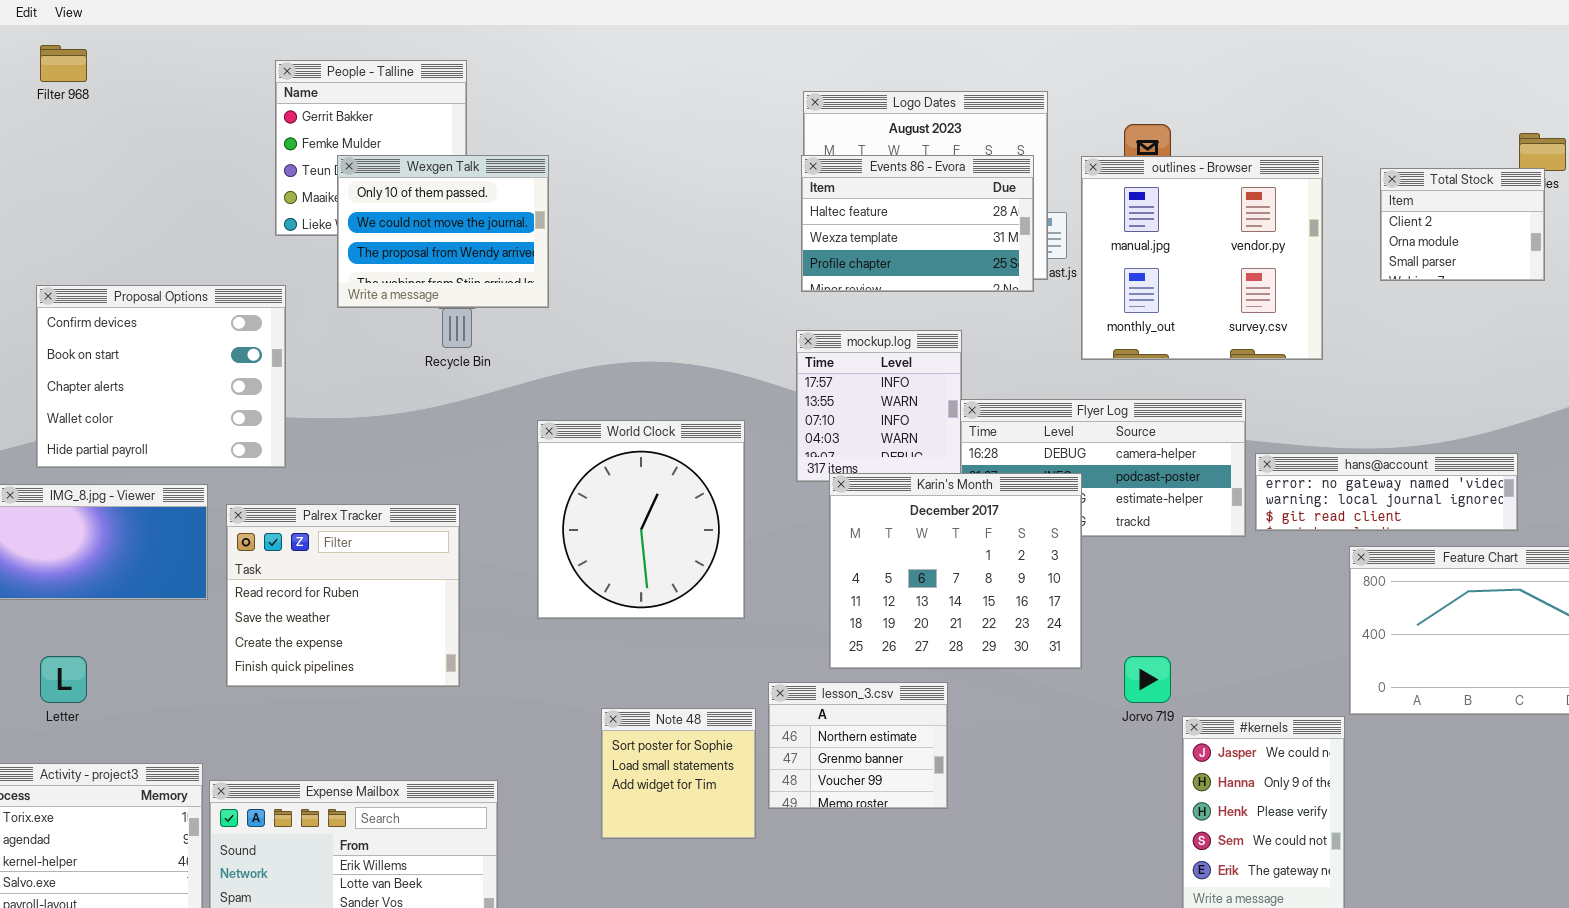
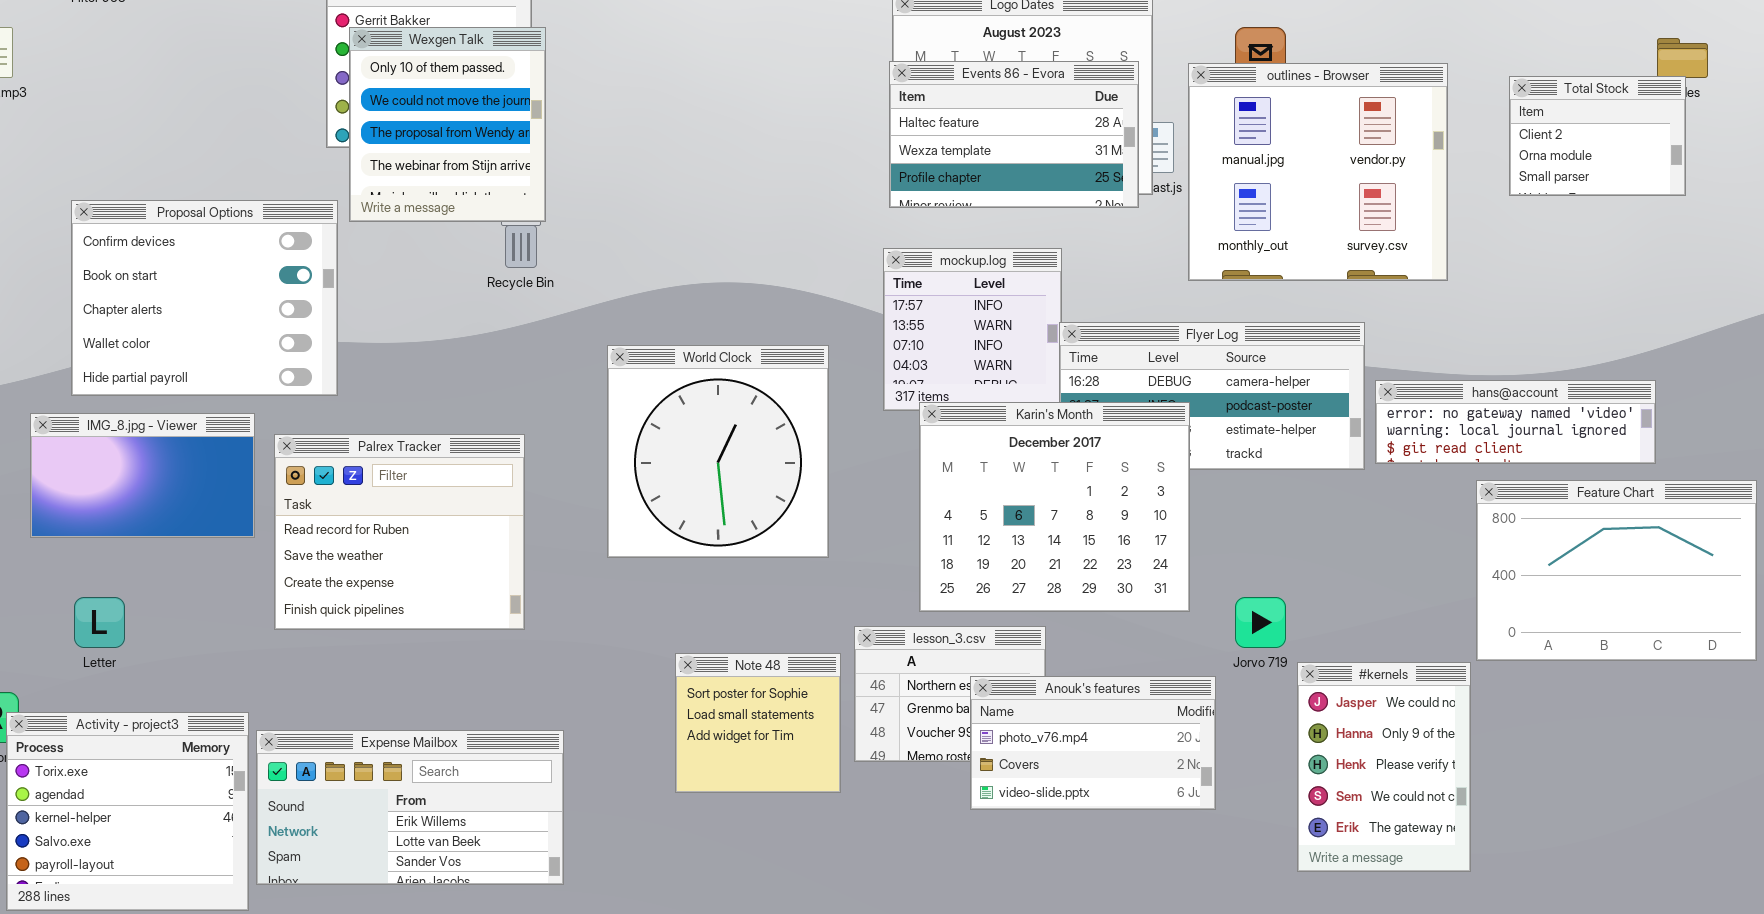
Wexgen Talk: [337,155,549,308] -> [349,27,546,222], moved, resized
Anouk's features: none -> [970,676,1216,810], opened

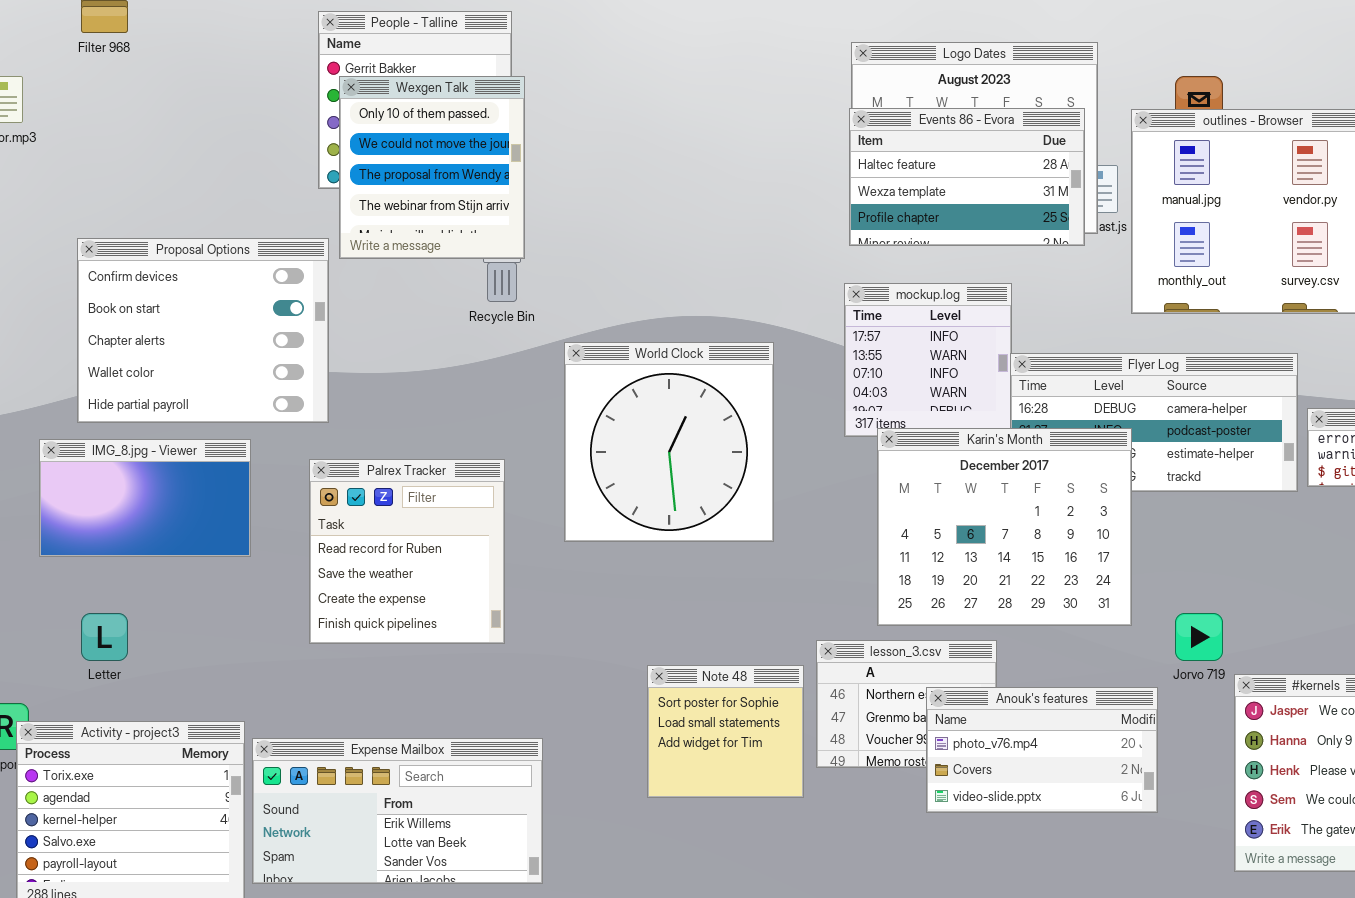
World Clock: [607,345,829,558] -> [564,342,774,542], moved
Palrex Tracker: [274,434,525,630] -> [309,459,505,644], resized

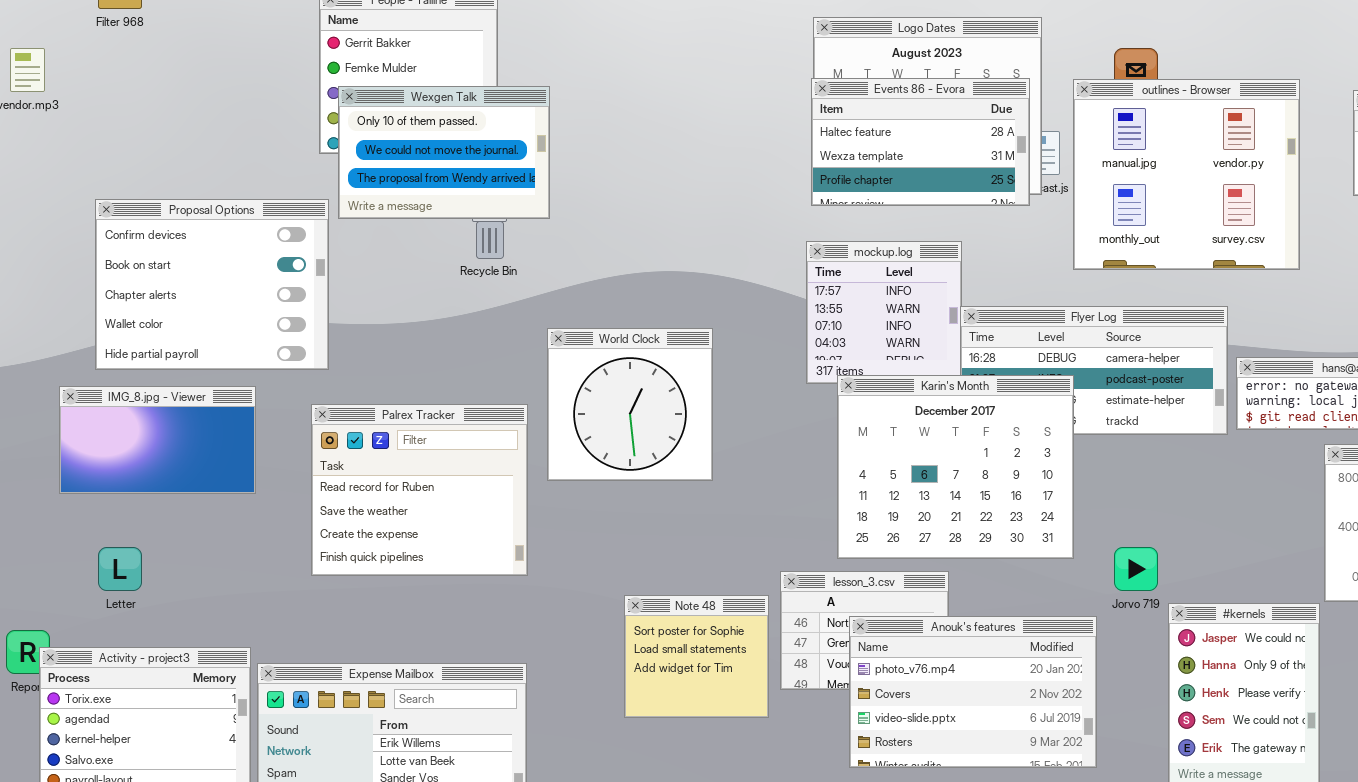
Wexgen Talk: [339,76,525,259] -> [338,86,550,219], resized
World Clock: [564,342,774,542] -> [547,328,713,481], resized
Palrex Tracker: [309,459,505,644] -> [311,404,528,576], resized
Anouk's features: [926,687,1158,813] -> [849,616,1097,768], resized

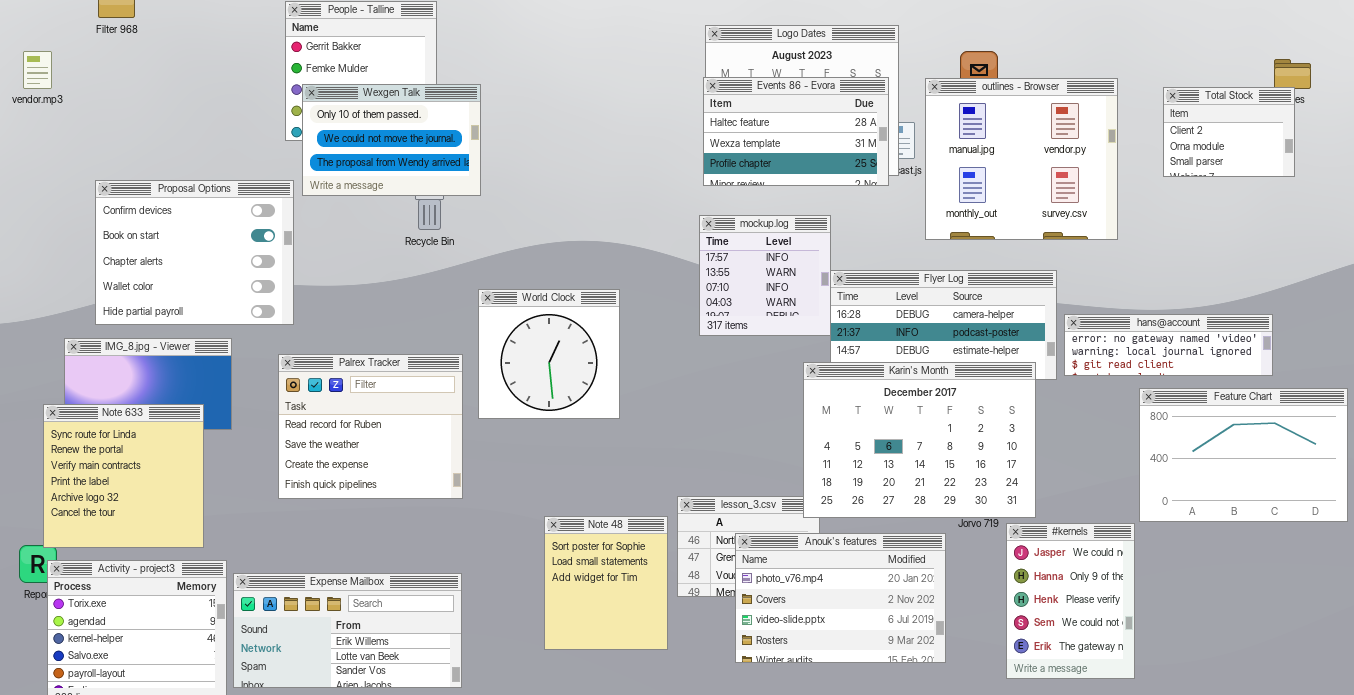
Karin's Month: [837,375,1074,559] -> [803,362,1036,518], moved, resized
Note 633: none -> [43,404,204,548], opened
Note 48: [624,595,769,718] -> [544,516,668,650], resized

